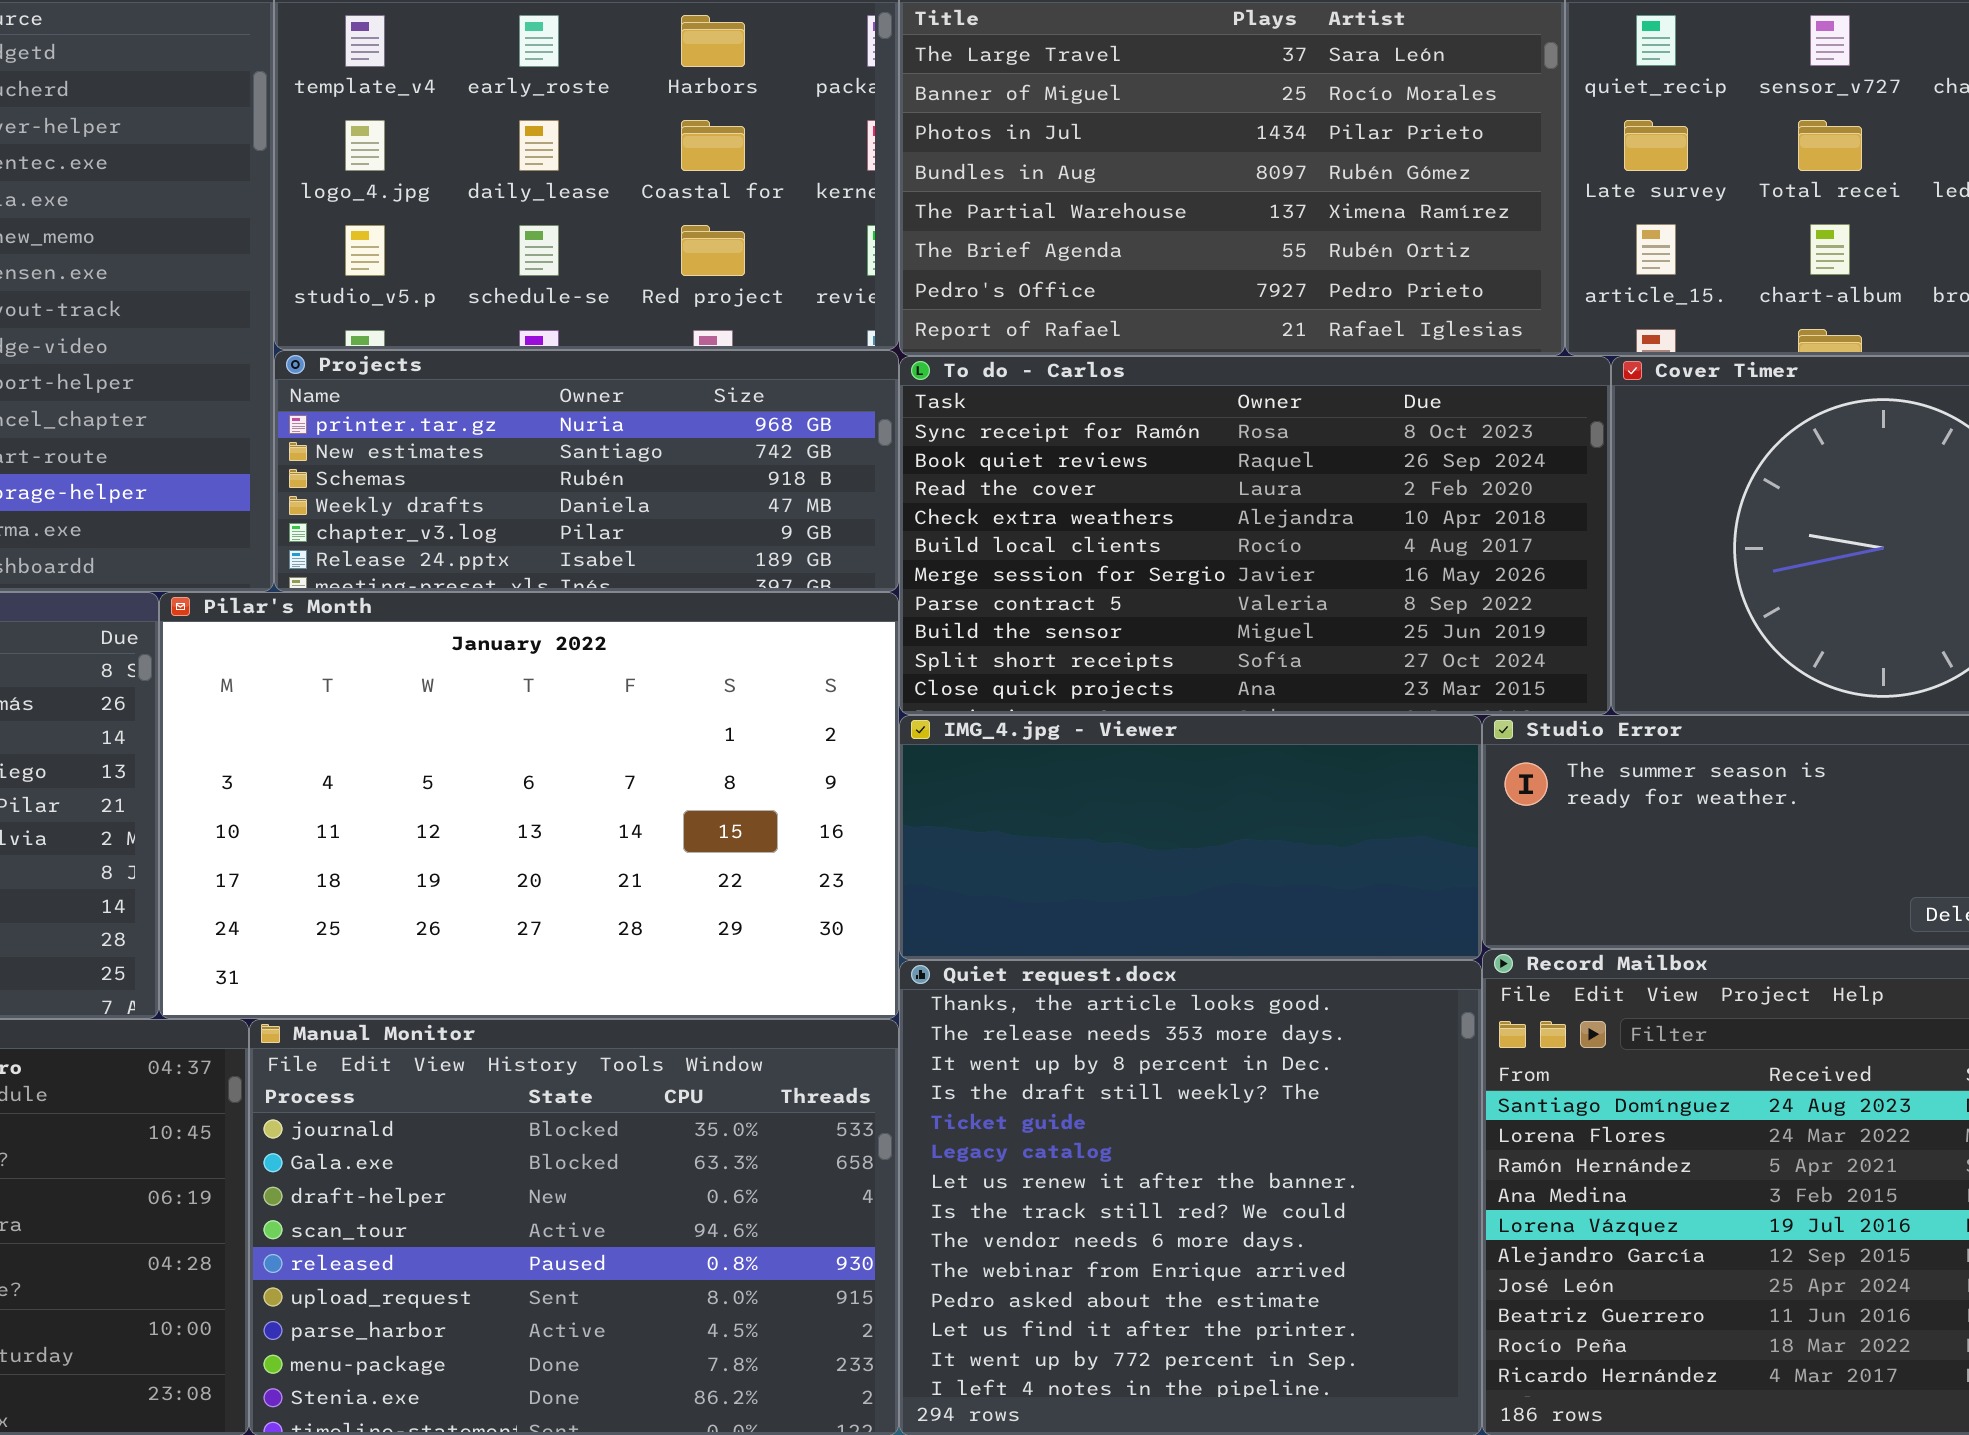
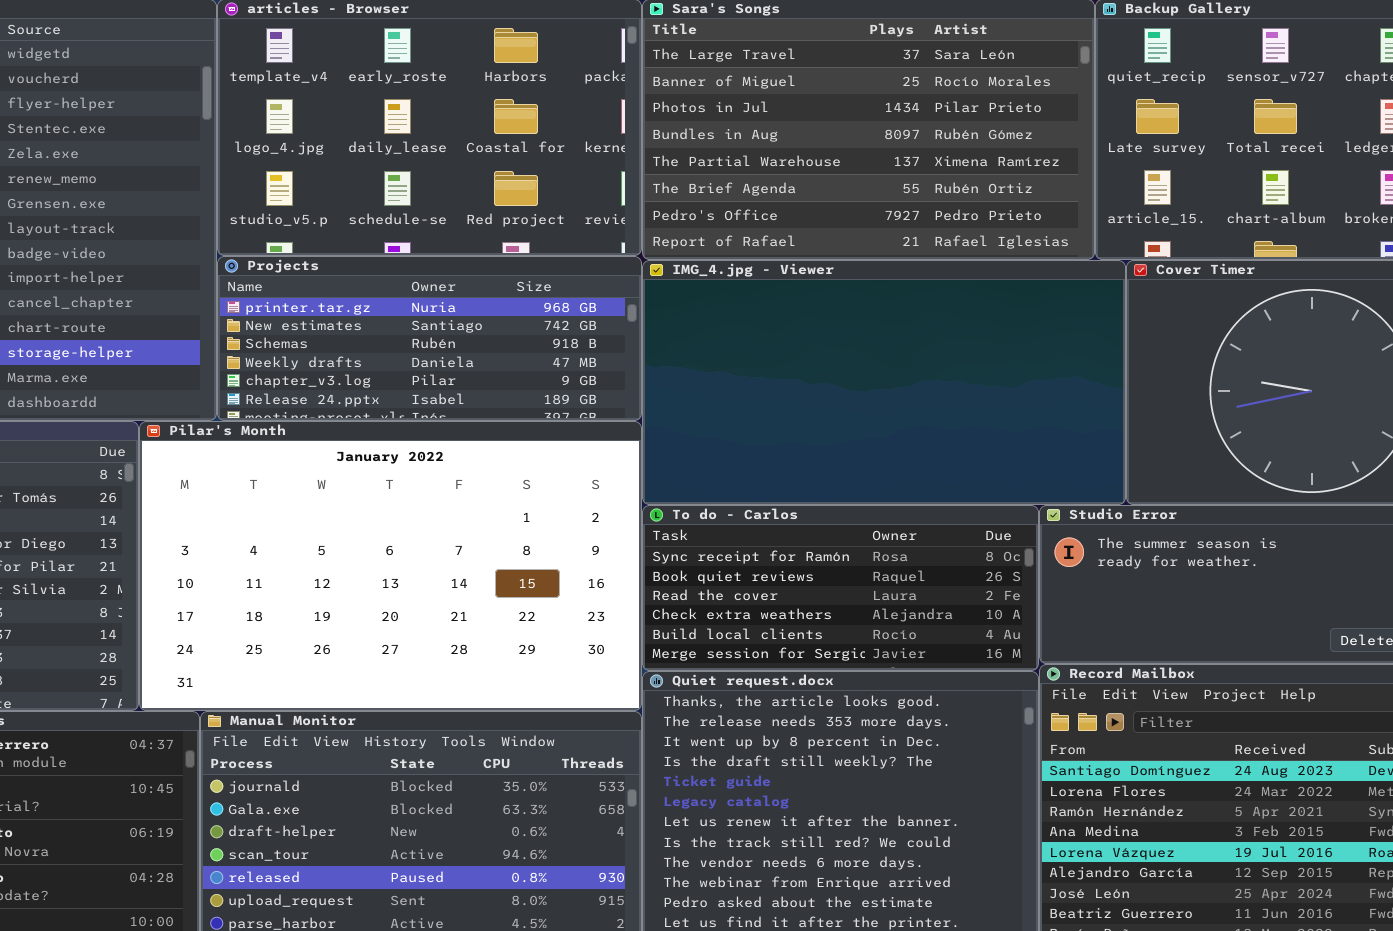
To do - Carlos: [899,356,1611,715] -> [642,505,1039,671], moved, resized
IMG_4.jpg - Viewer: [899,715,1482,960] -> [642,260,1126,505], moved, resized

